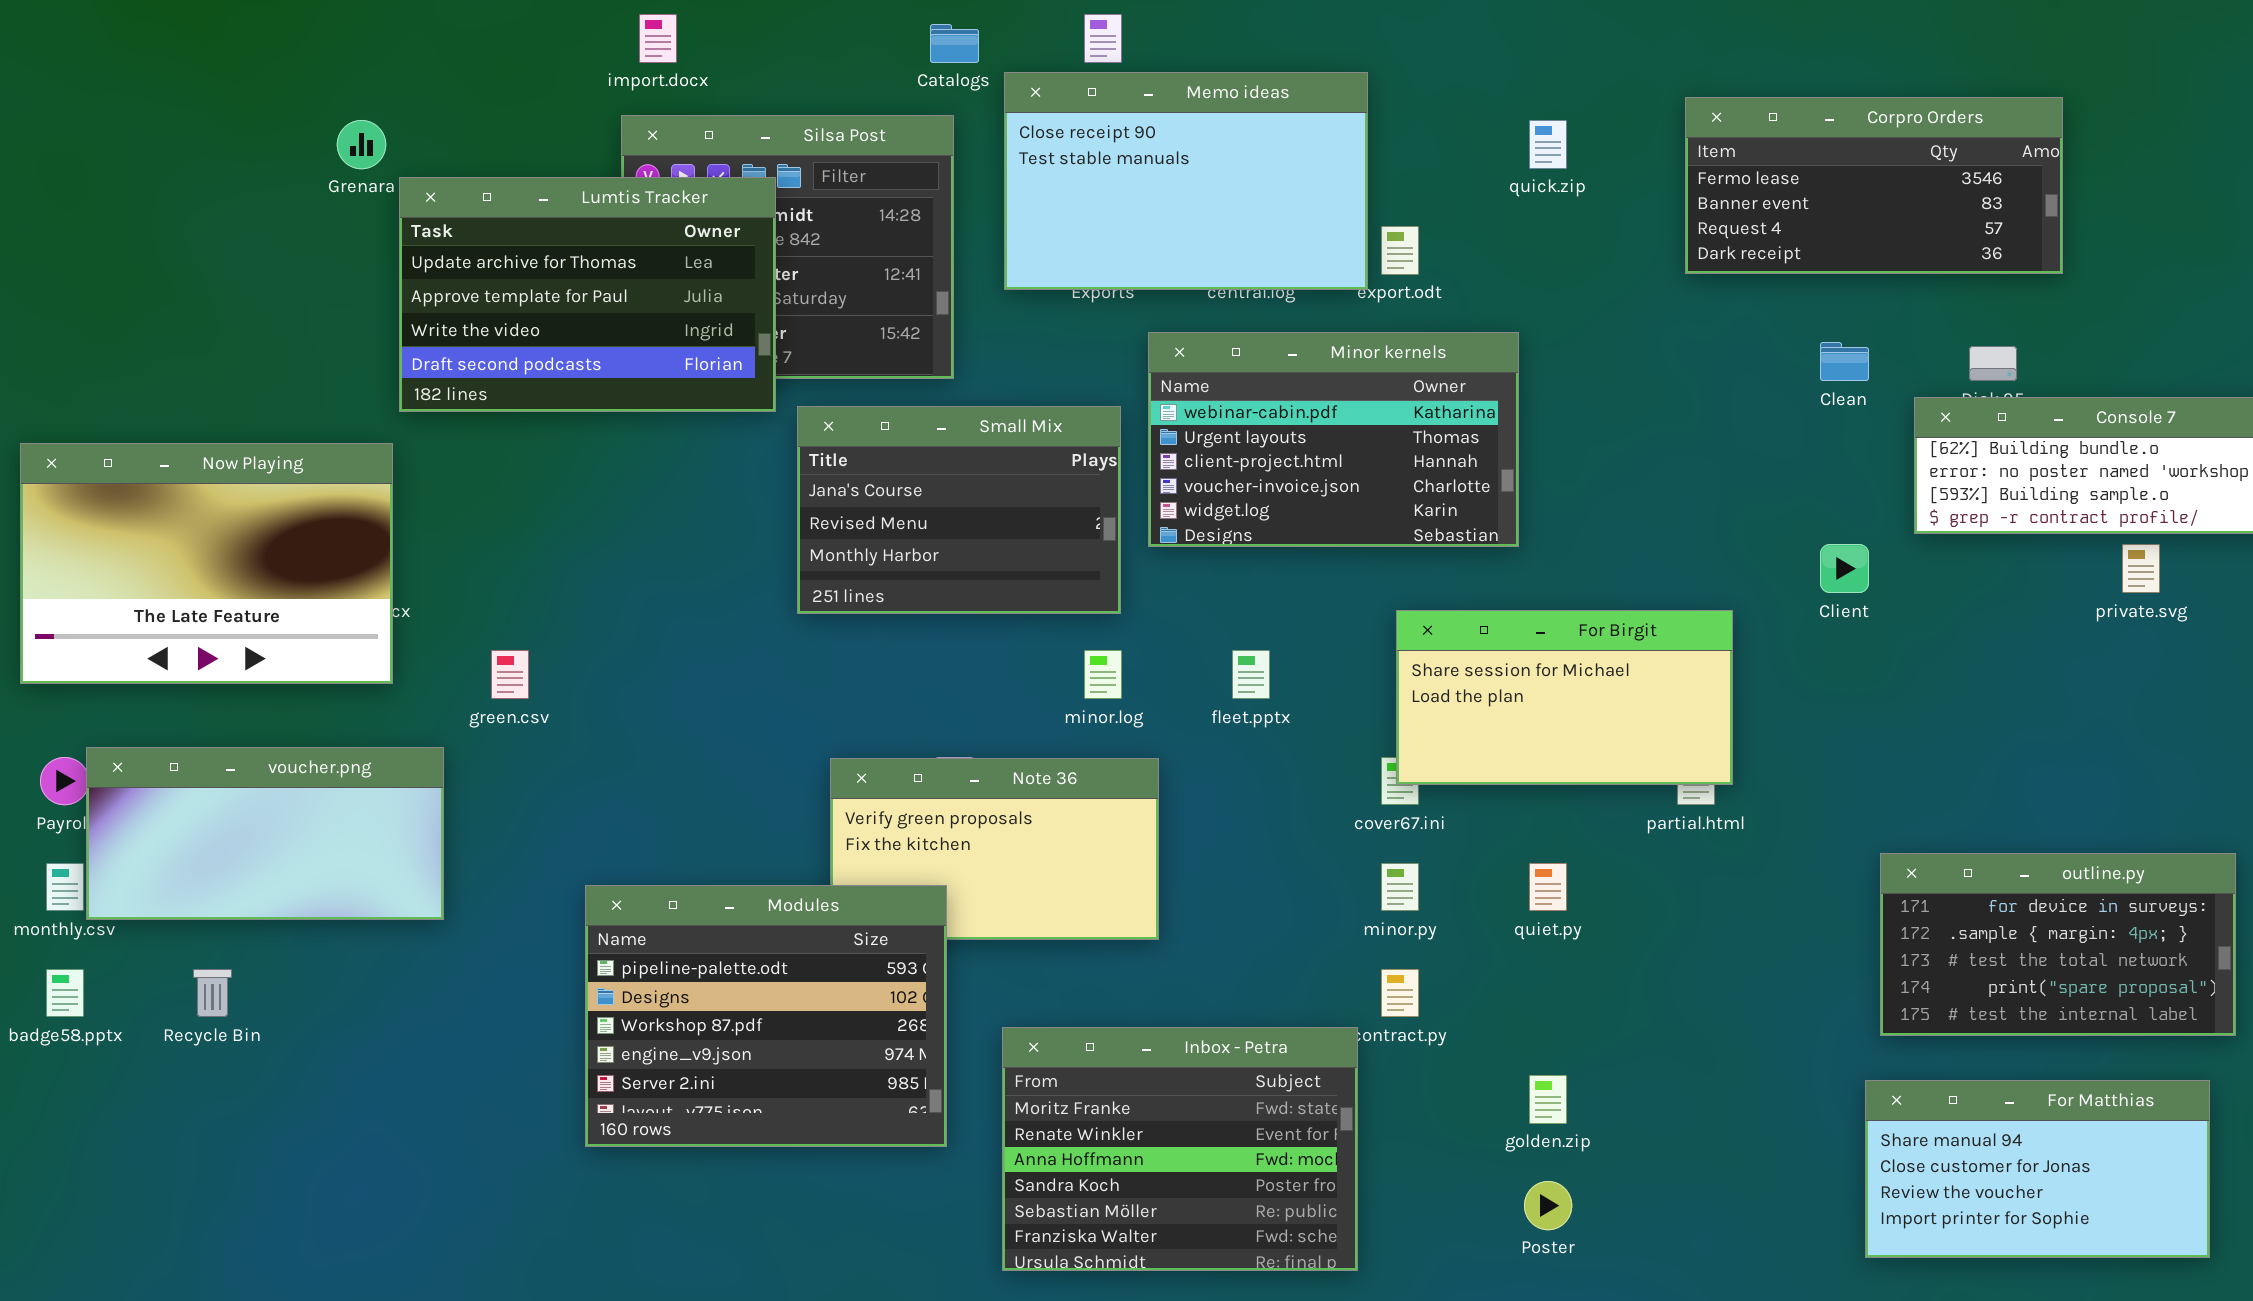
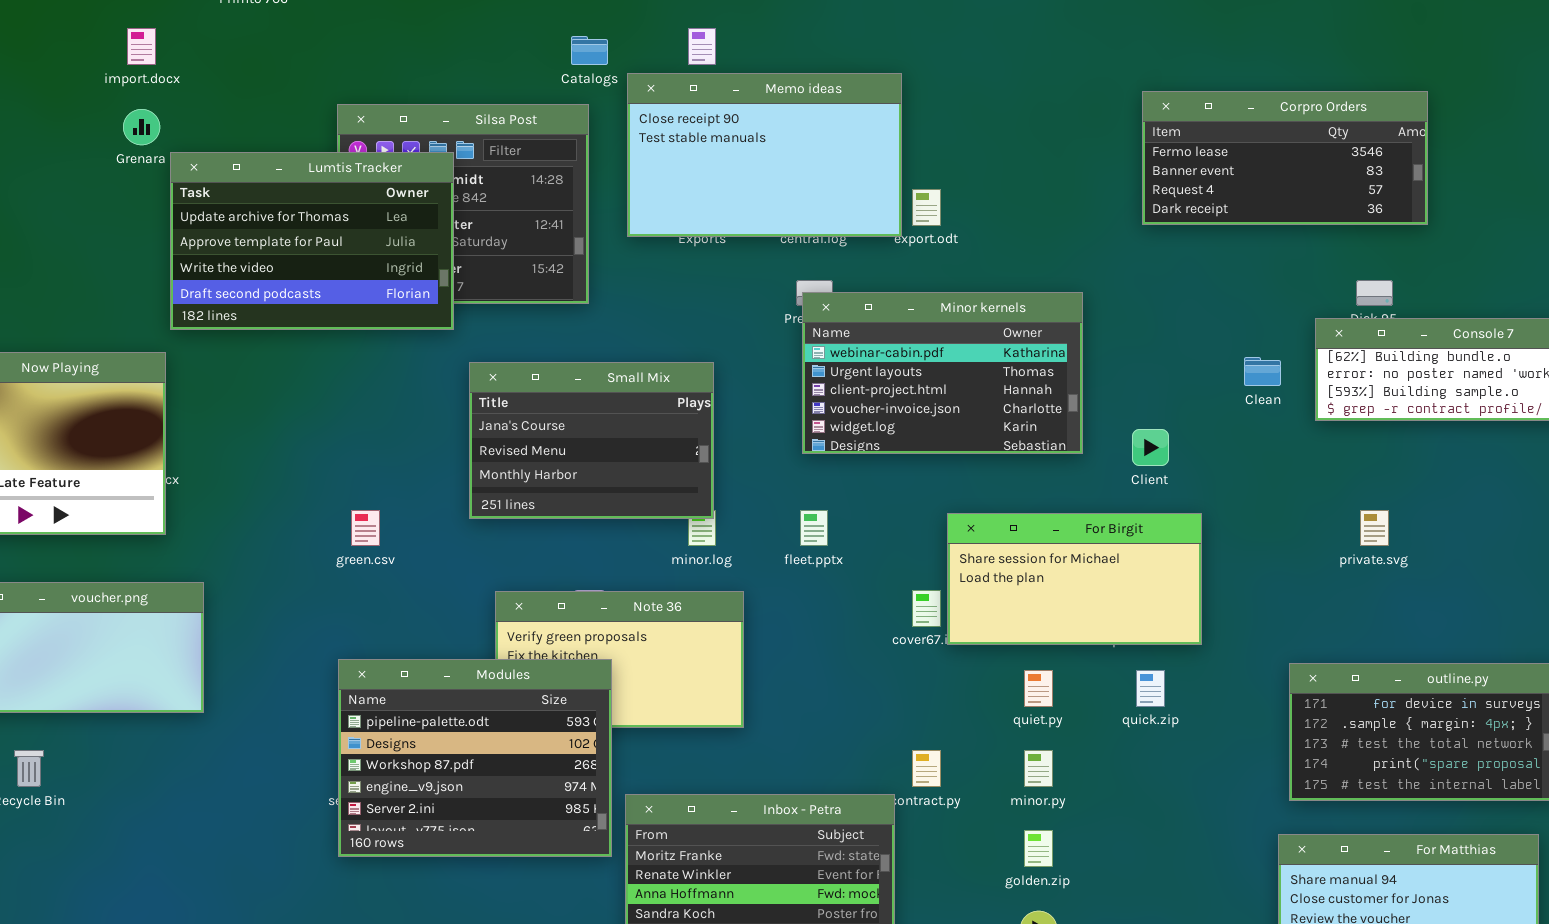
import.docx: [639,14,677,63] -> [127,28,156,65], moved
quick.zip: [1529,120,1567,169] -> [1136,670,1165,707], moved
Minor kernels: [1148,332,1519,547] -> [802,292,1083,454], moved
Clean: [1820,342,1869,381] -> [1244,357,1281,386], moved
Small Mix: [797,406,1121,614] -> [469,362,714,519], moved
Client: [1820,544,1869,593] -> [1132,429,1169,466], moved
private.svg: [2122,544,2160,593] -> [1360,510,1389,546], moved
For Birgit: [1396,610,1733,785] -> [947,513,1202,645], moved
green.csv: [491,650,529,699] -> [351,510,380,546], moved
minor.py: [1381,863,1419,911] -> [1024,750,1053,787], moved
Modules: [585,885,947,1147] -> [338,659,612,857], moved

